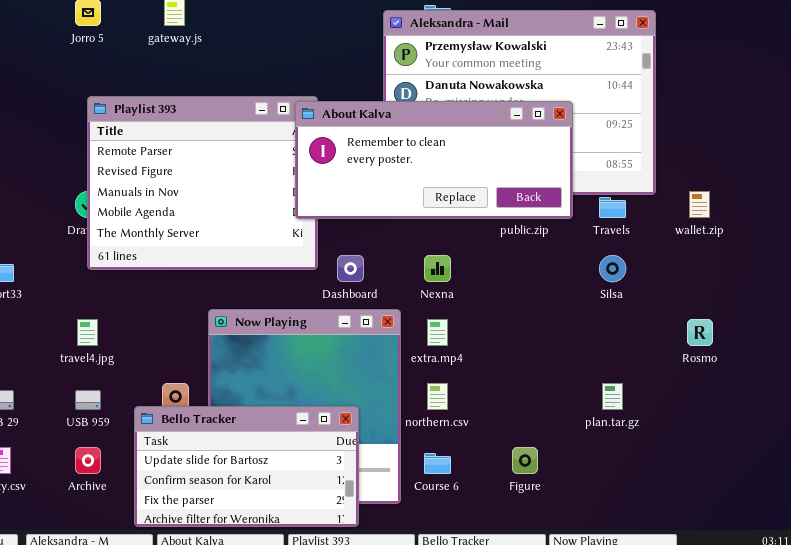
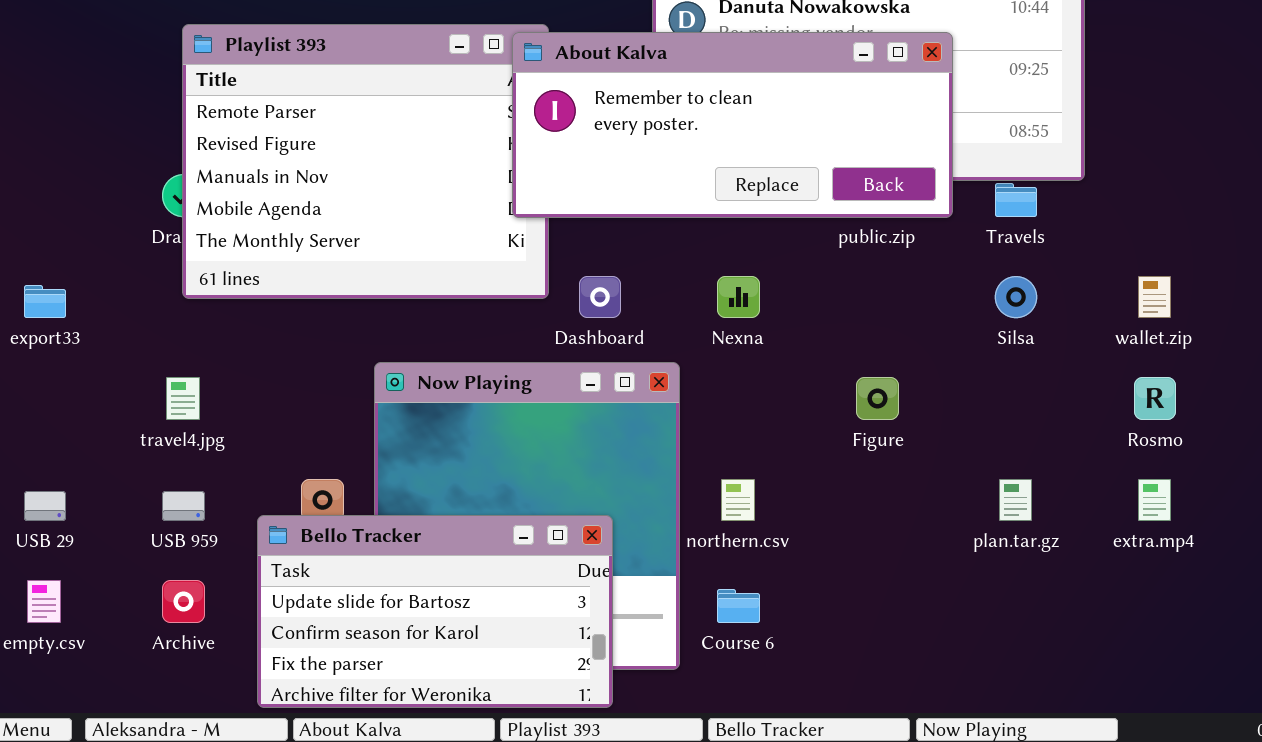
wallet.zip: [689,191,710,218] -> [1138,276,1171,318], moved
extra.mp4: [427,319,448,346] -> [1138,479,1171,521], moved
Figure: [512,447,538,474] -> [856,377,899,420], moved

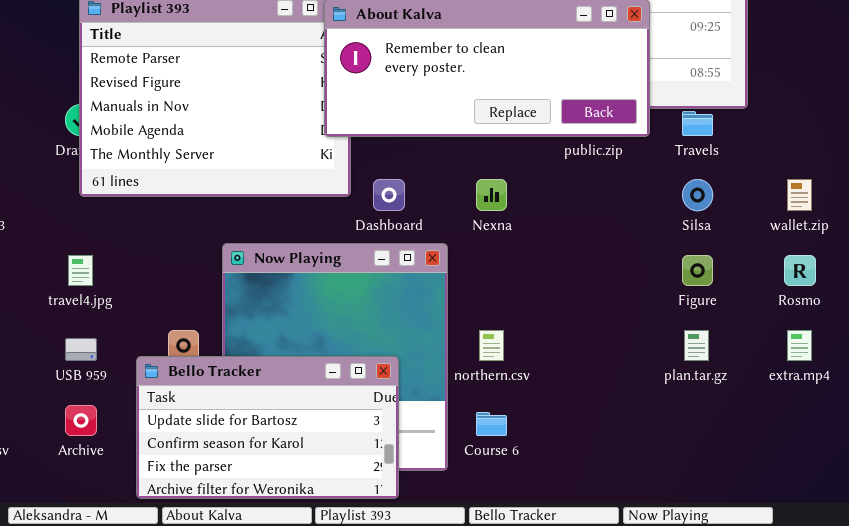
Figure: [856,377,899,420] -> [682,255,713,286], moved

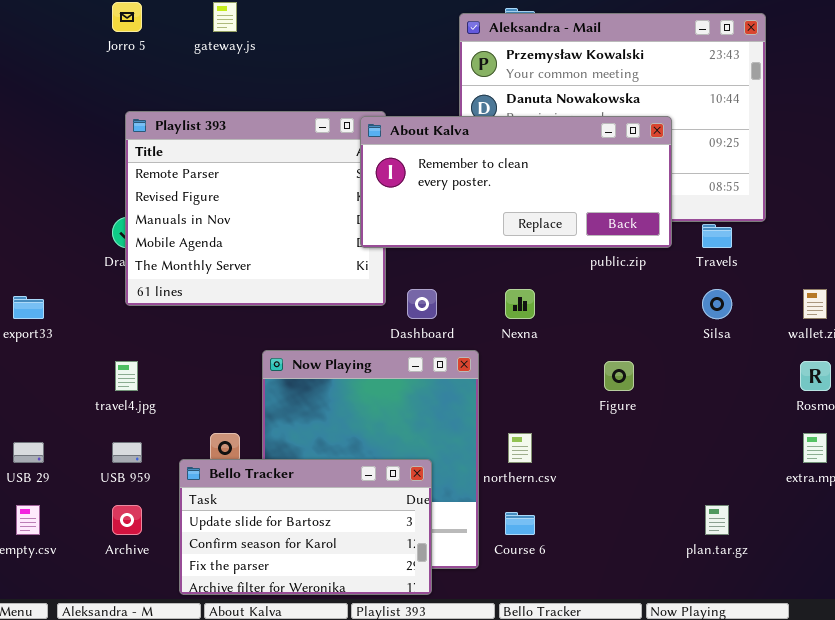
Figure: [682,255,713,286] -> [604,361,634,391], moved
plan.tar.gz: [684,330,709,361] -> [705,505,729,535], moved

